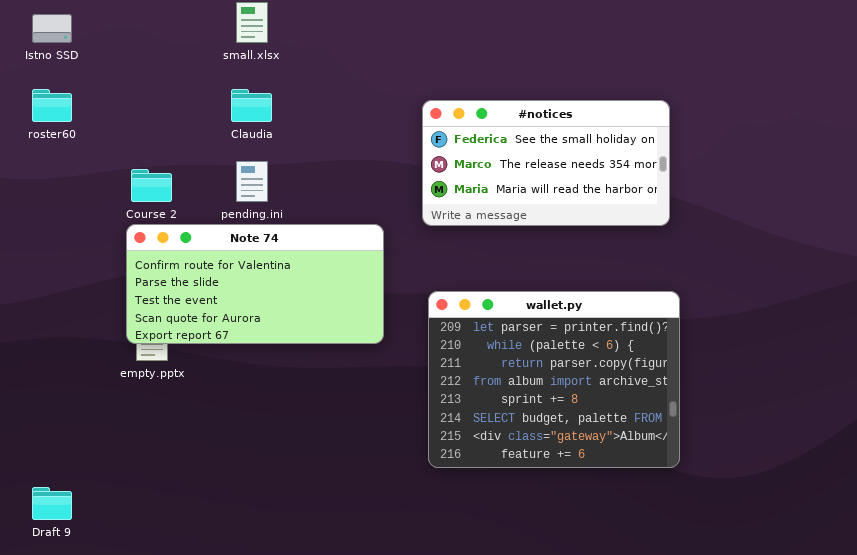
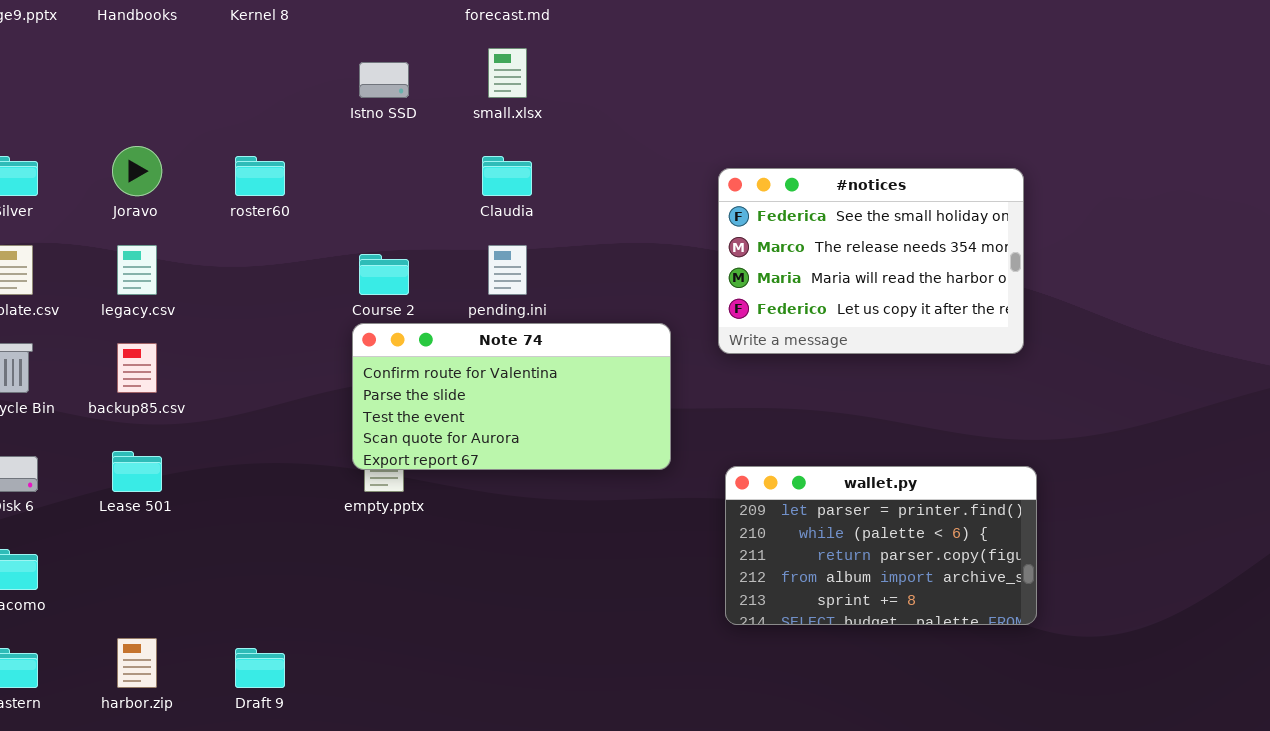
Istno SSD: [32,14,72,43] -> [359,62,409,98], moved
#notices: [422,100,670,226] -> [718,168,1024,354], resized
wallet.py: [428,291,680,468] -> [725,466,1037,625], resized

